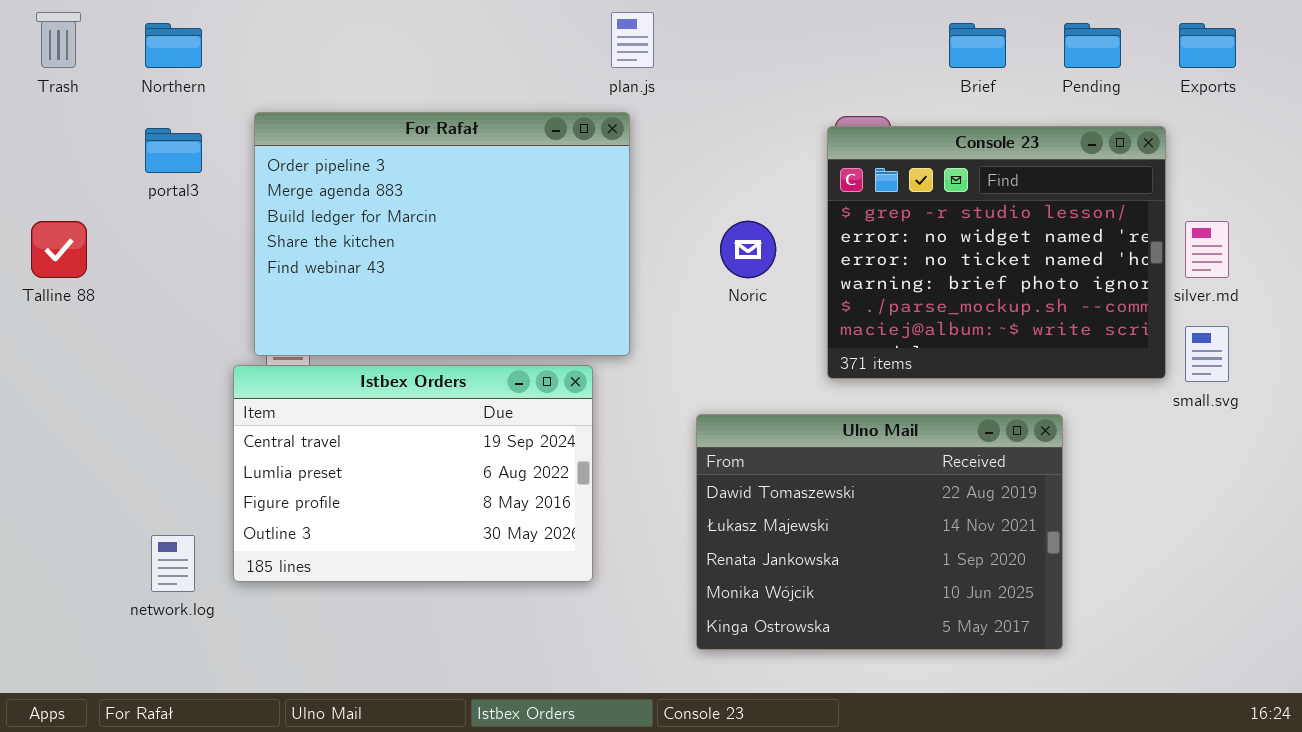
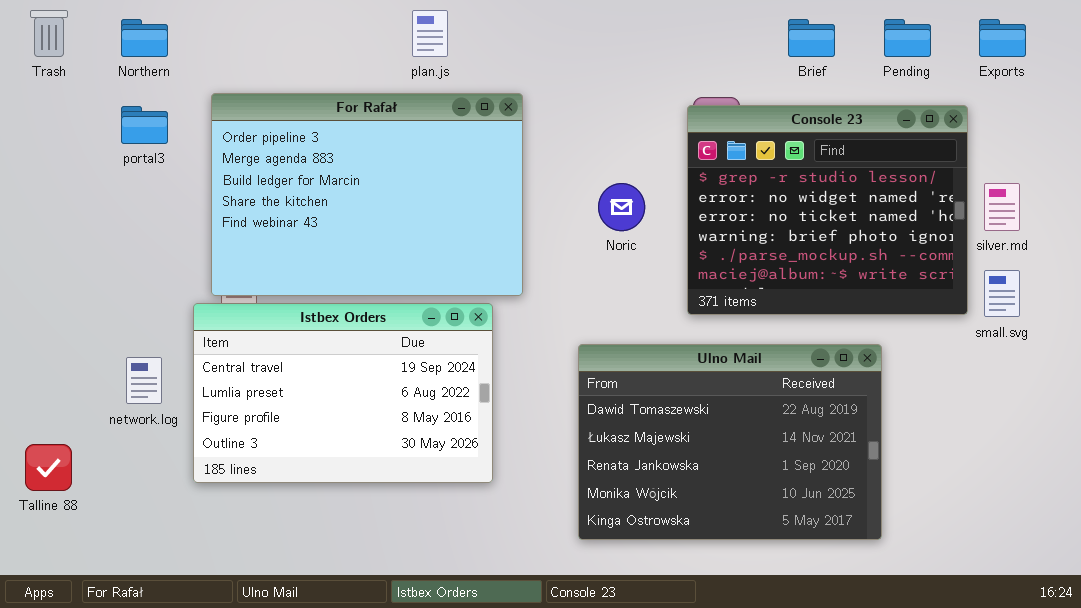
plan.js: [611,12,654,68] -> [412,10,448,57], moved
Talline 88: [31,221,87,278] -> [25,444,72,491], moved
network.log: [151,535,195,592] -> [126,357,162,404], moved

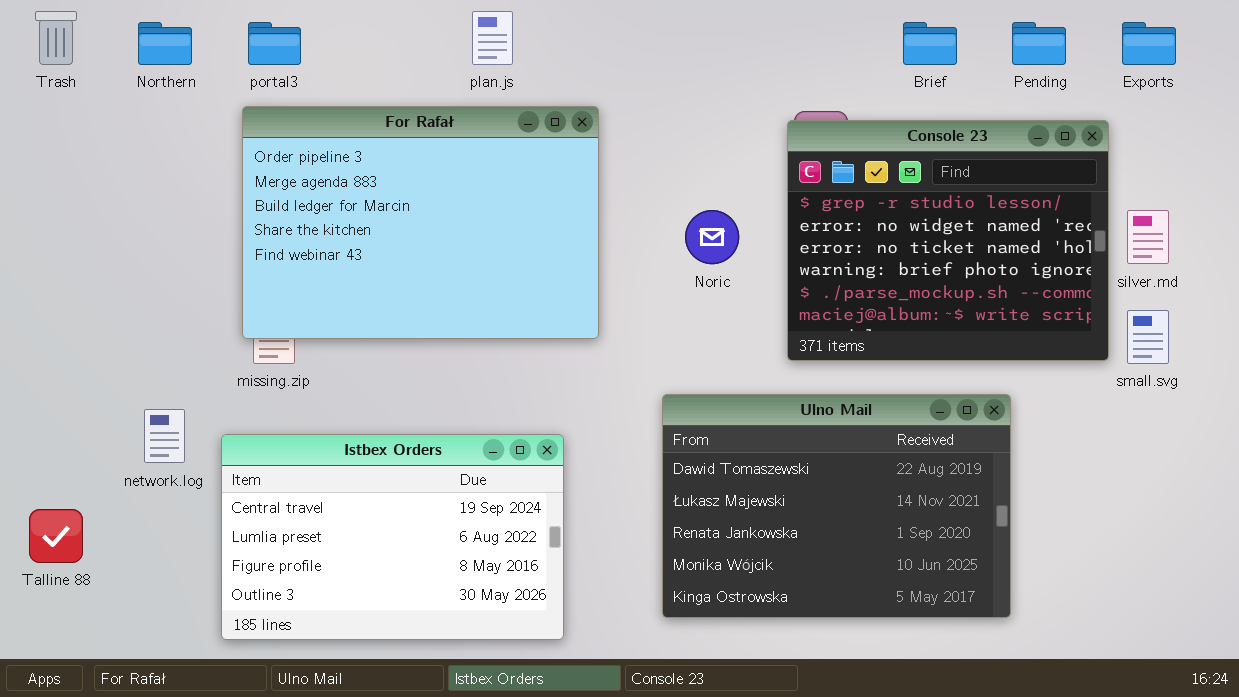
portal3: [121,106,168,144] -> [248,22,301,65], moved
Istbex Orders: [193,303,493,483] -> [221,434,564,640], moved

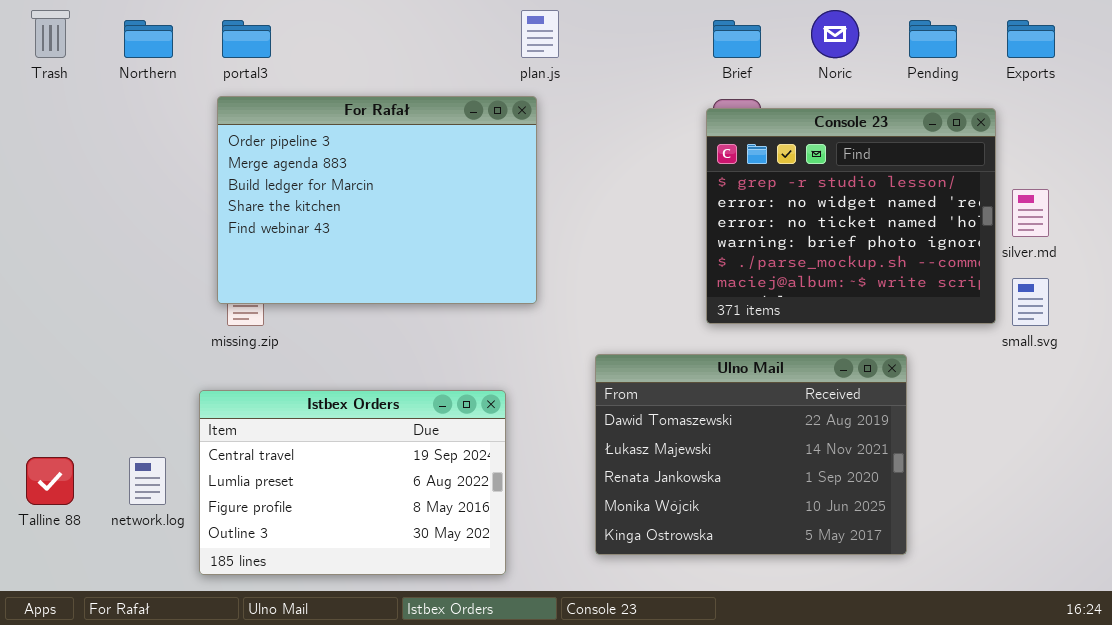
plan.js: [472,11,513,65] -> [521,10,559,58], moved
Brief: [903,22,957,65] -> [713,20,761,58], moved
Noric: [685,210,739,264] -> [811,10,859,58], moved
network.log: [144,409,185,463] -> [129,457,166,505], moved

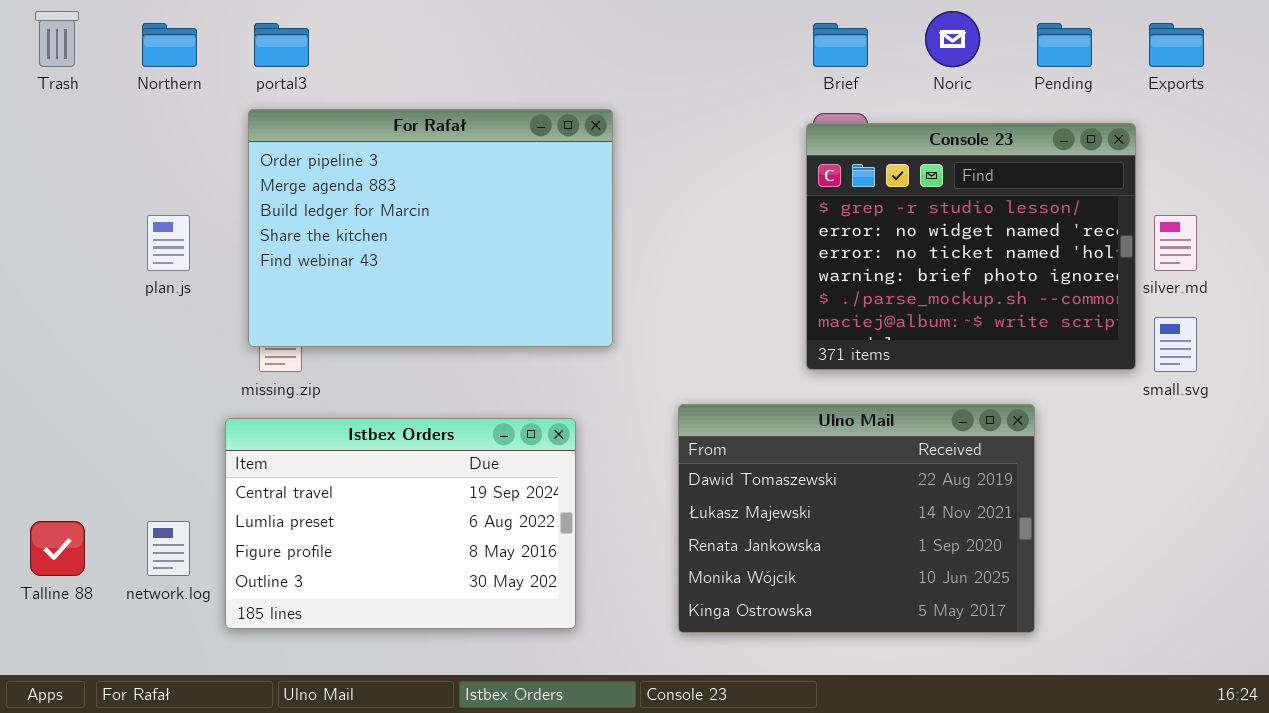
plan.js: [521,10,559,58] -> [147,215,190,271], moved
Istbex Orders: [199,390,506,575] -> [225,418,576,629], moved

